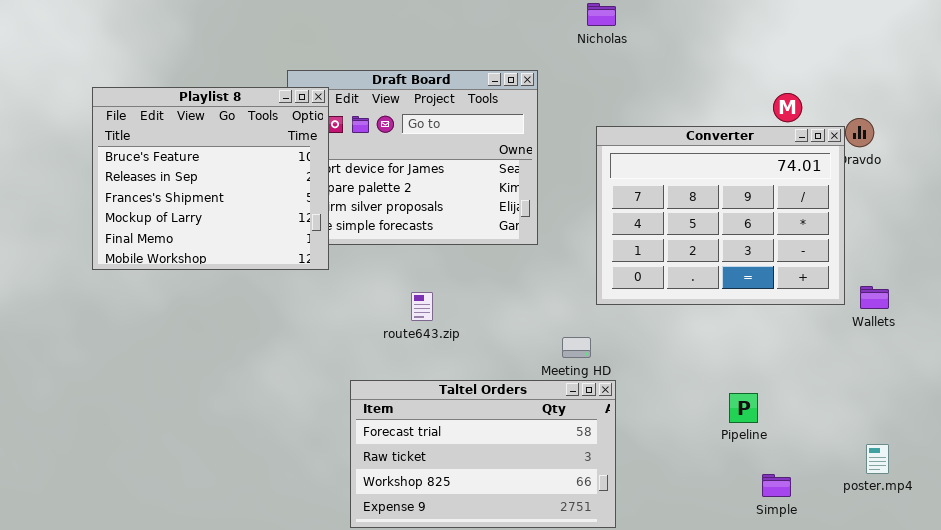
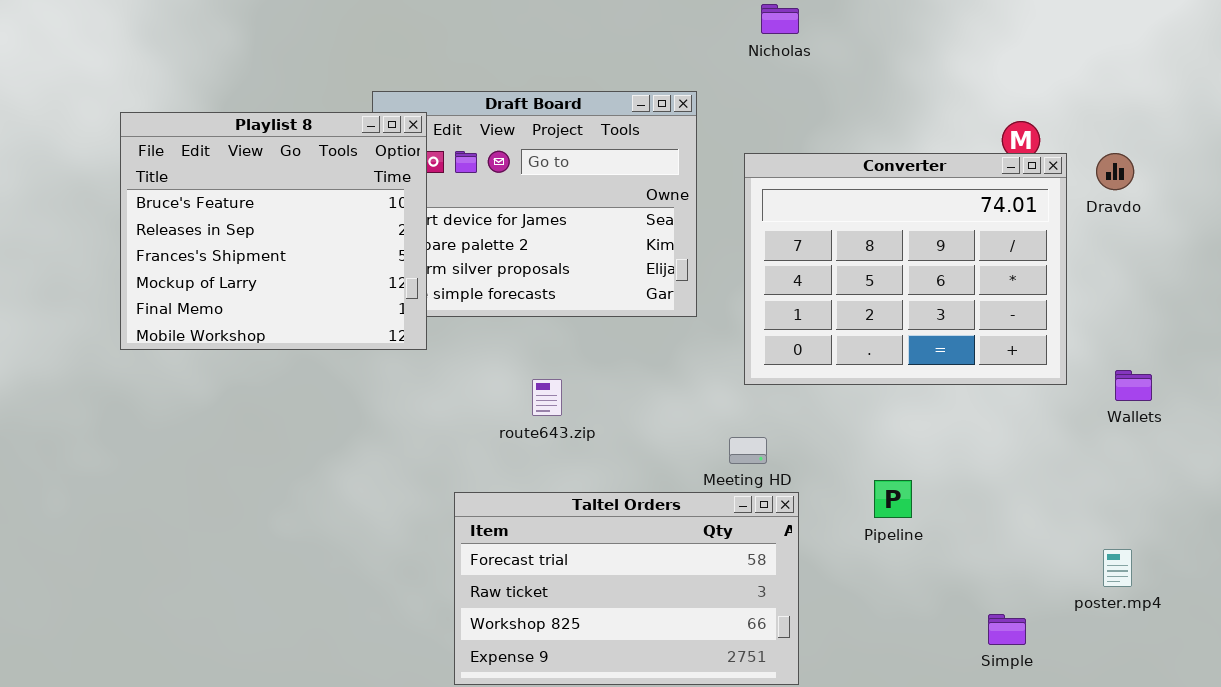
Converter: [596,126,845,305] -> [744,153,1067,385], moved
Pipeline: [729,393,758,423] -> [874,480,912,518], moved
poster.mp4: [866,444,889,474] -> [1103,549,1132,587], moved

